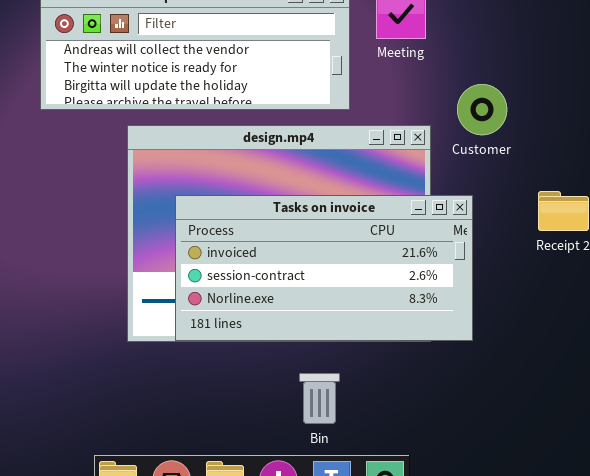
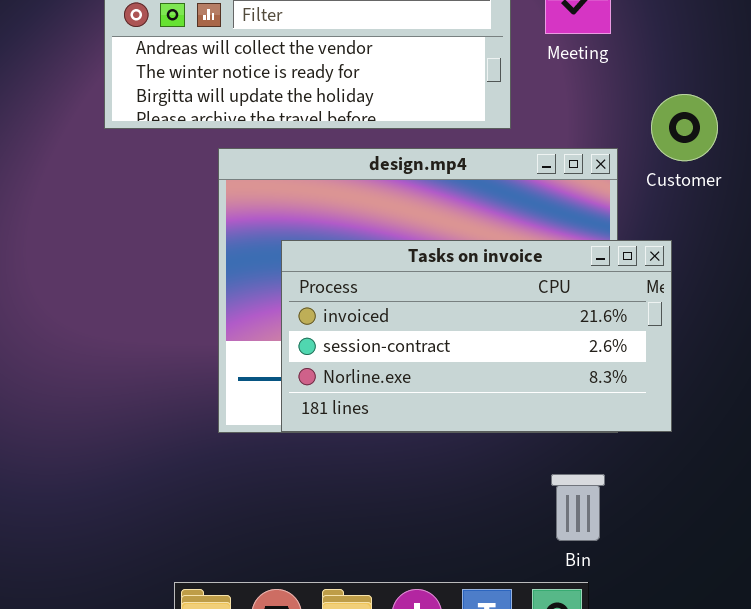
Bin: [299,373,340,424] -> [551,474,605,541], moved

